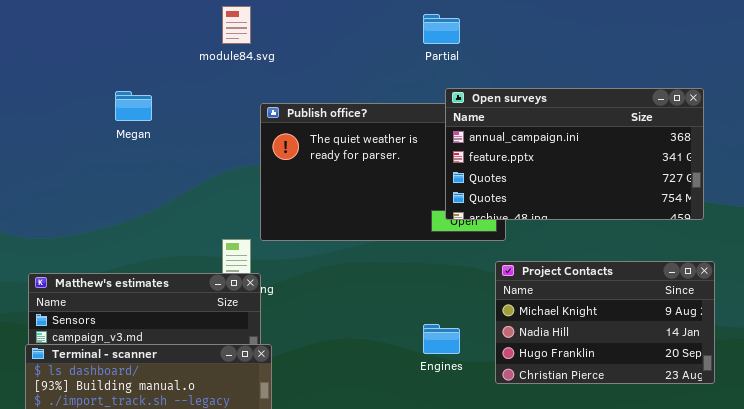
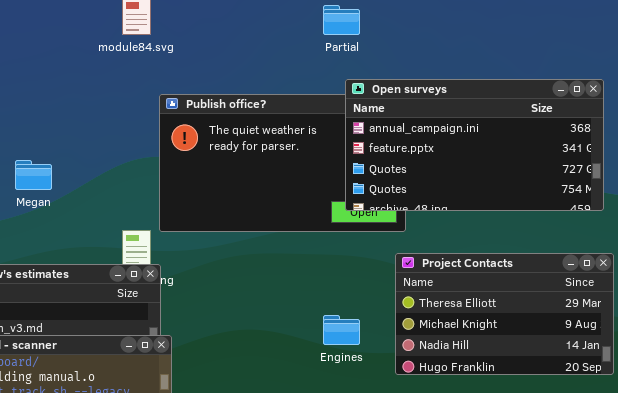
Megan: [115,91,152,121] -> [15,160,52,190], moved
Project Contacts: [495,261,715,384] -> [395,253,614,375], scrolled up 1 row

